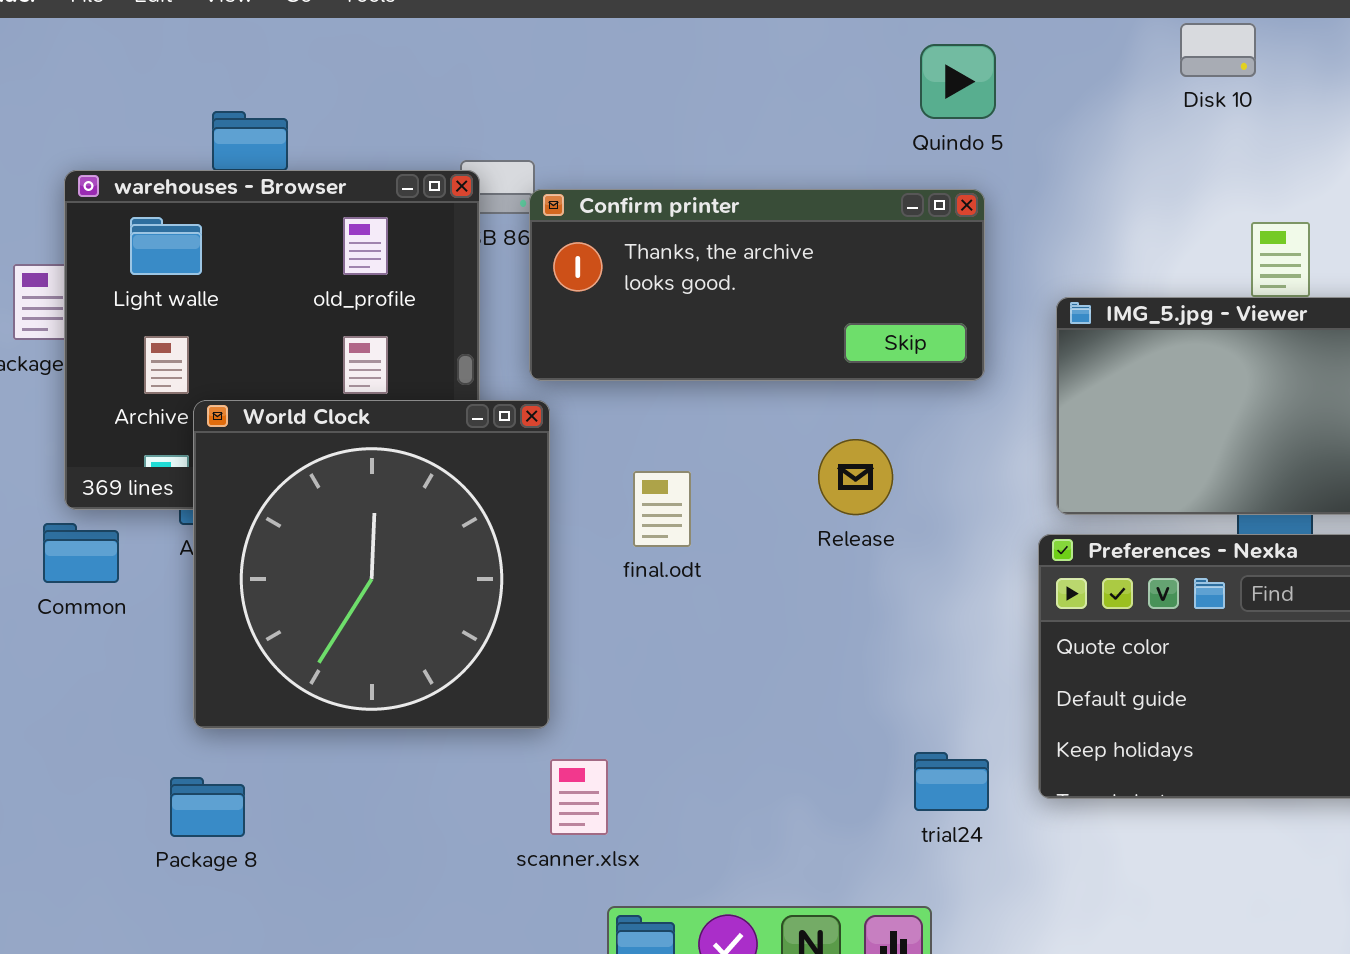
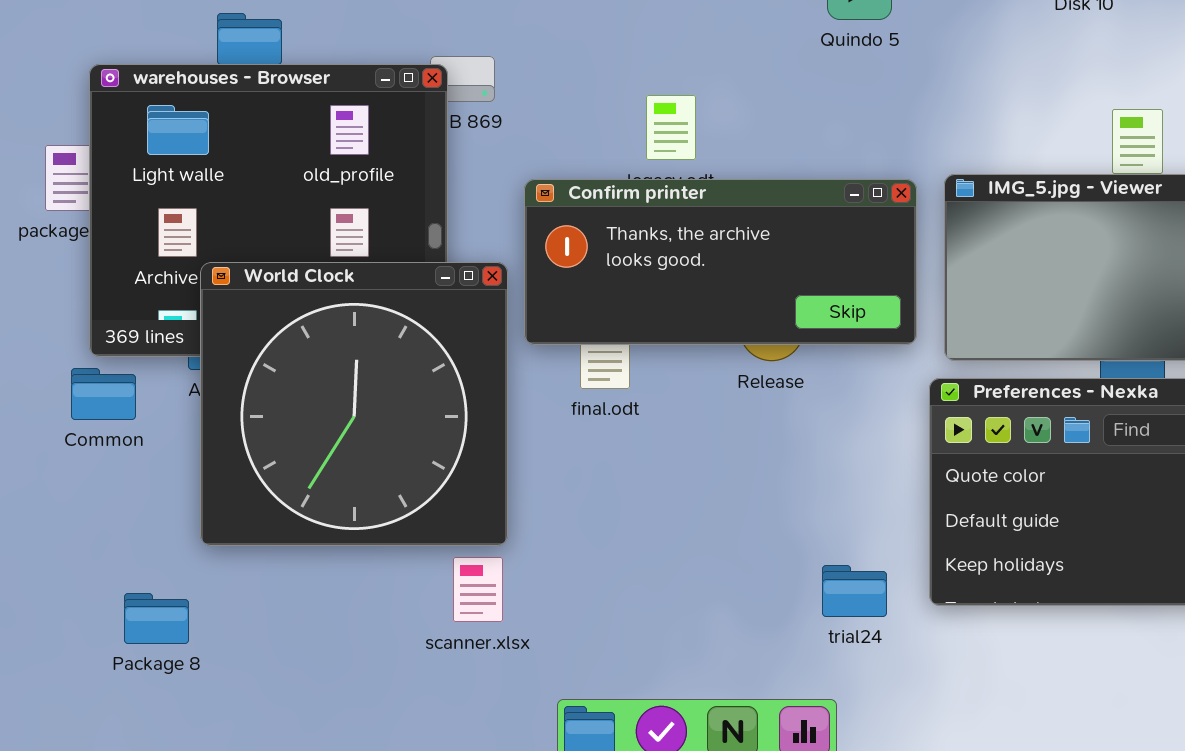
Confirm printer: [529,189,985,381] -> [524,179,917,345], moved
scanner.xlsx: [550,759,608,835] -> [453,557,503,622], moved
Package 8: [170,777,245,837] -> [124,593,189,644], moved

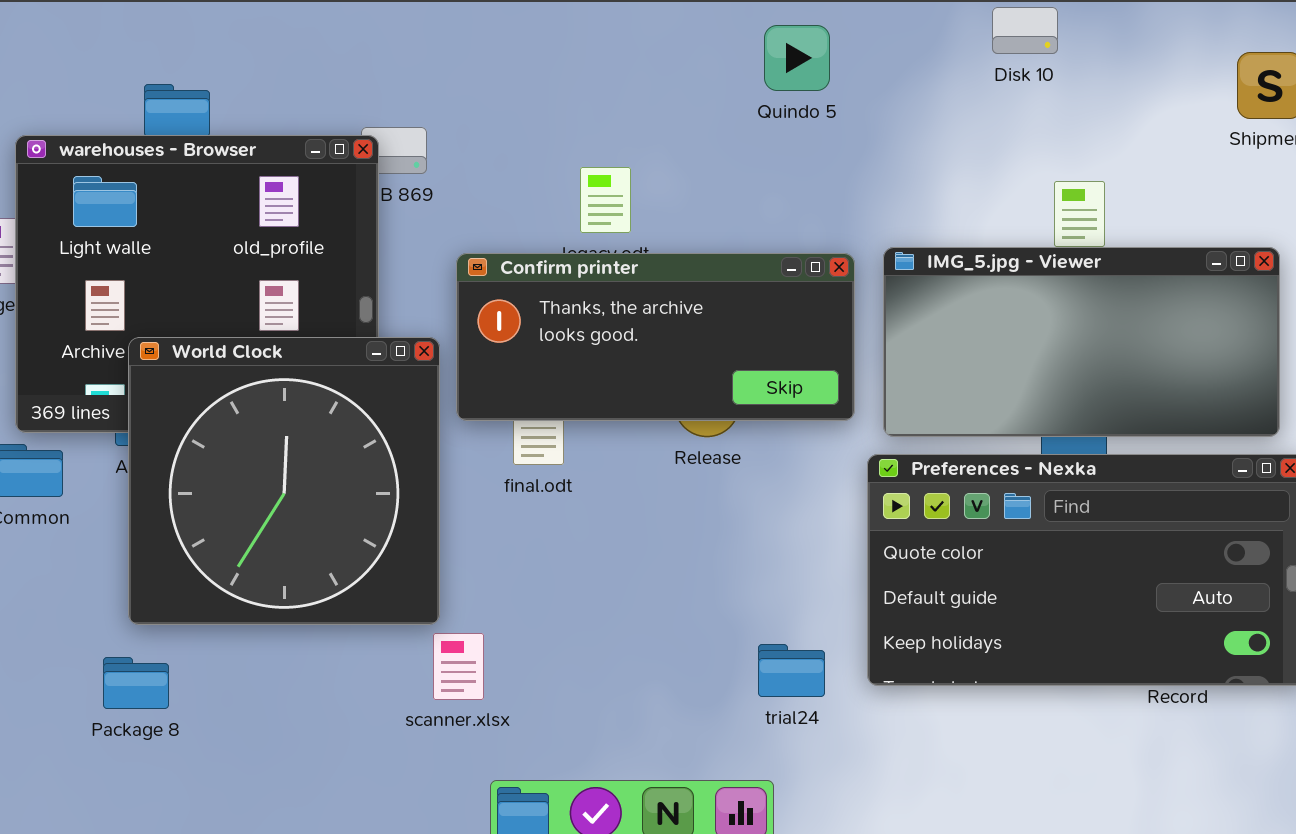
scanner.xlsx: [453,557,503,622] -> [433,633,484,700], moved
Package 8: [124,593,189,644] -> [103,657,169,709], moved

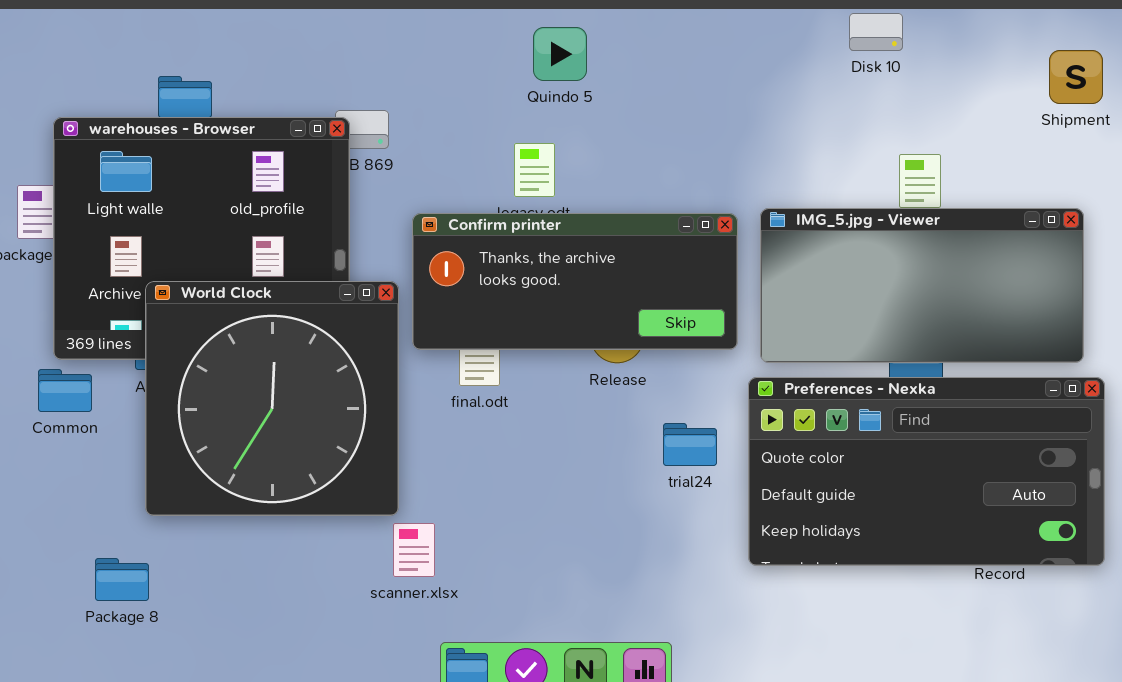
Quindo 5: [764,25,830,91] -> [533,27,587,81], moved
trial24: [758,644,825,697] -> [663,423,717,466], moved
Package 8: [103,657,169,709] -> [95,558,149,601], moved

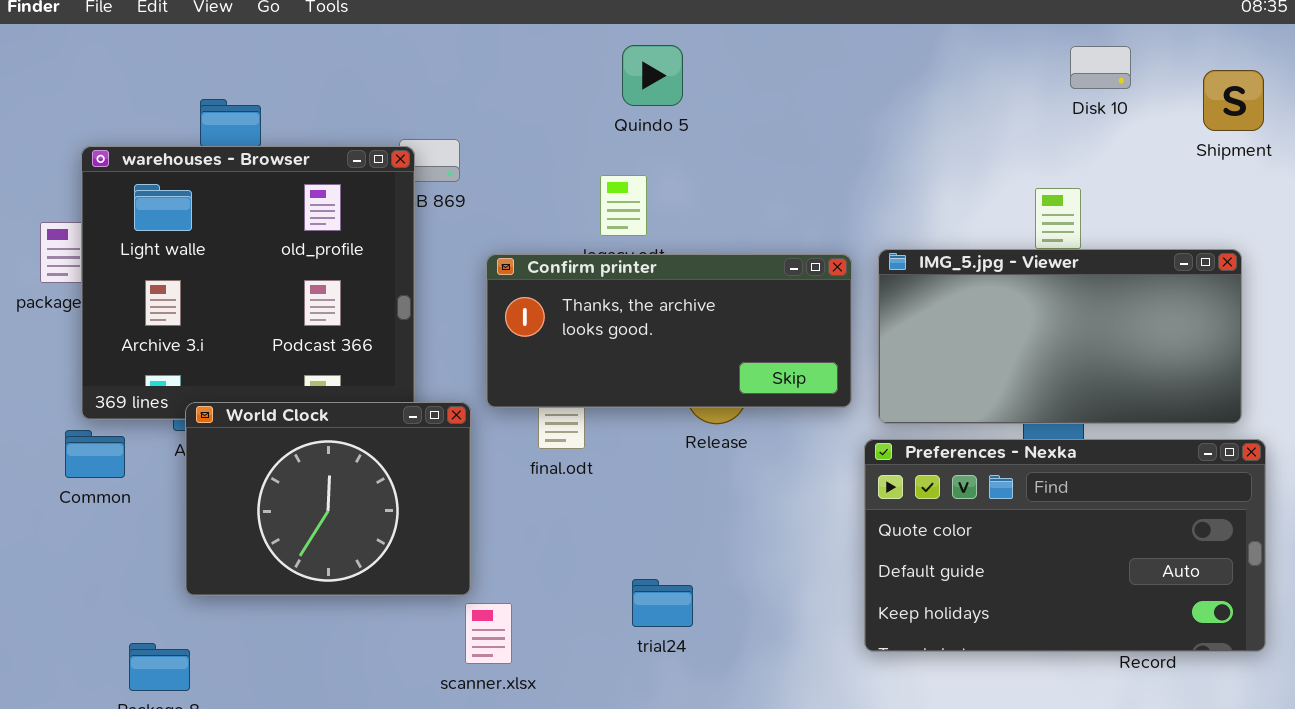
Disk 10: [849,13,903,51] -> [1070,46,1131,89], moved
World Clock: [145,281,399,516] -> [185,402,471,596], resized
trial24: [663,423,717,466] -> [632,579,693,627], moved

